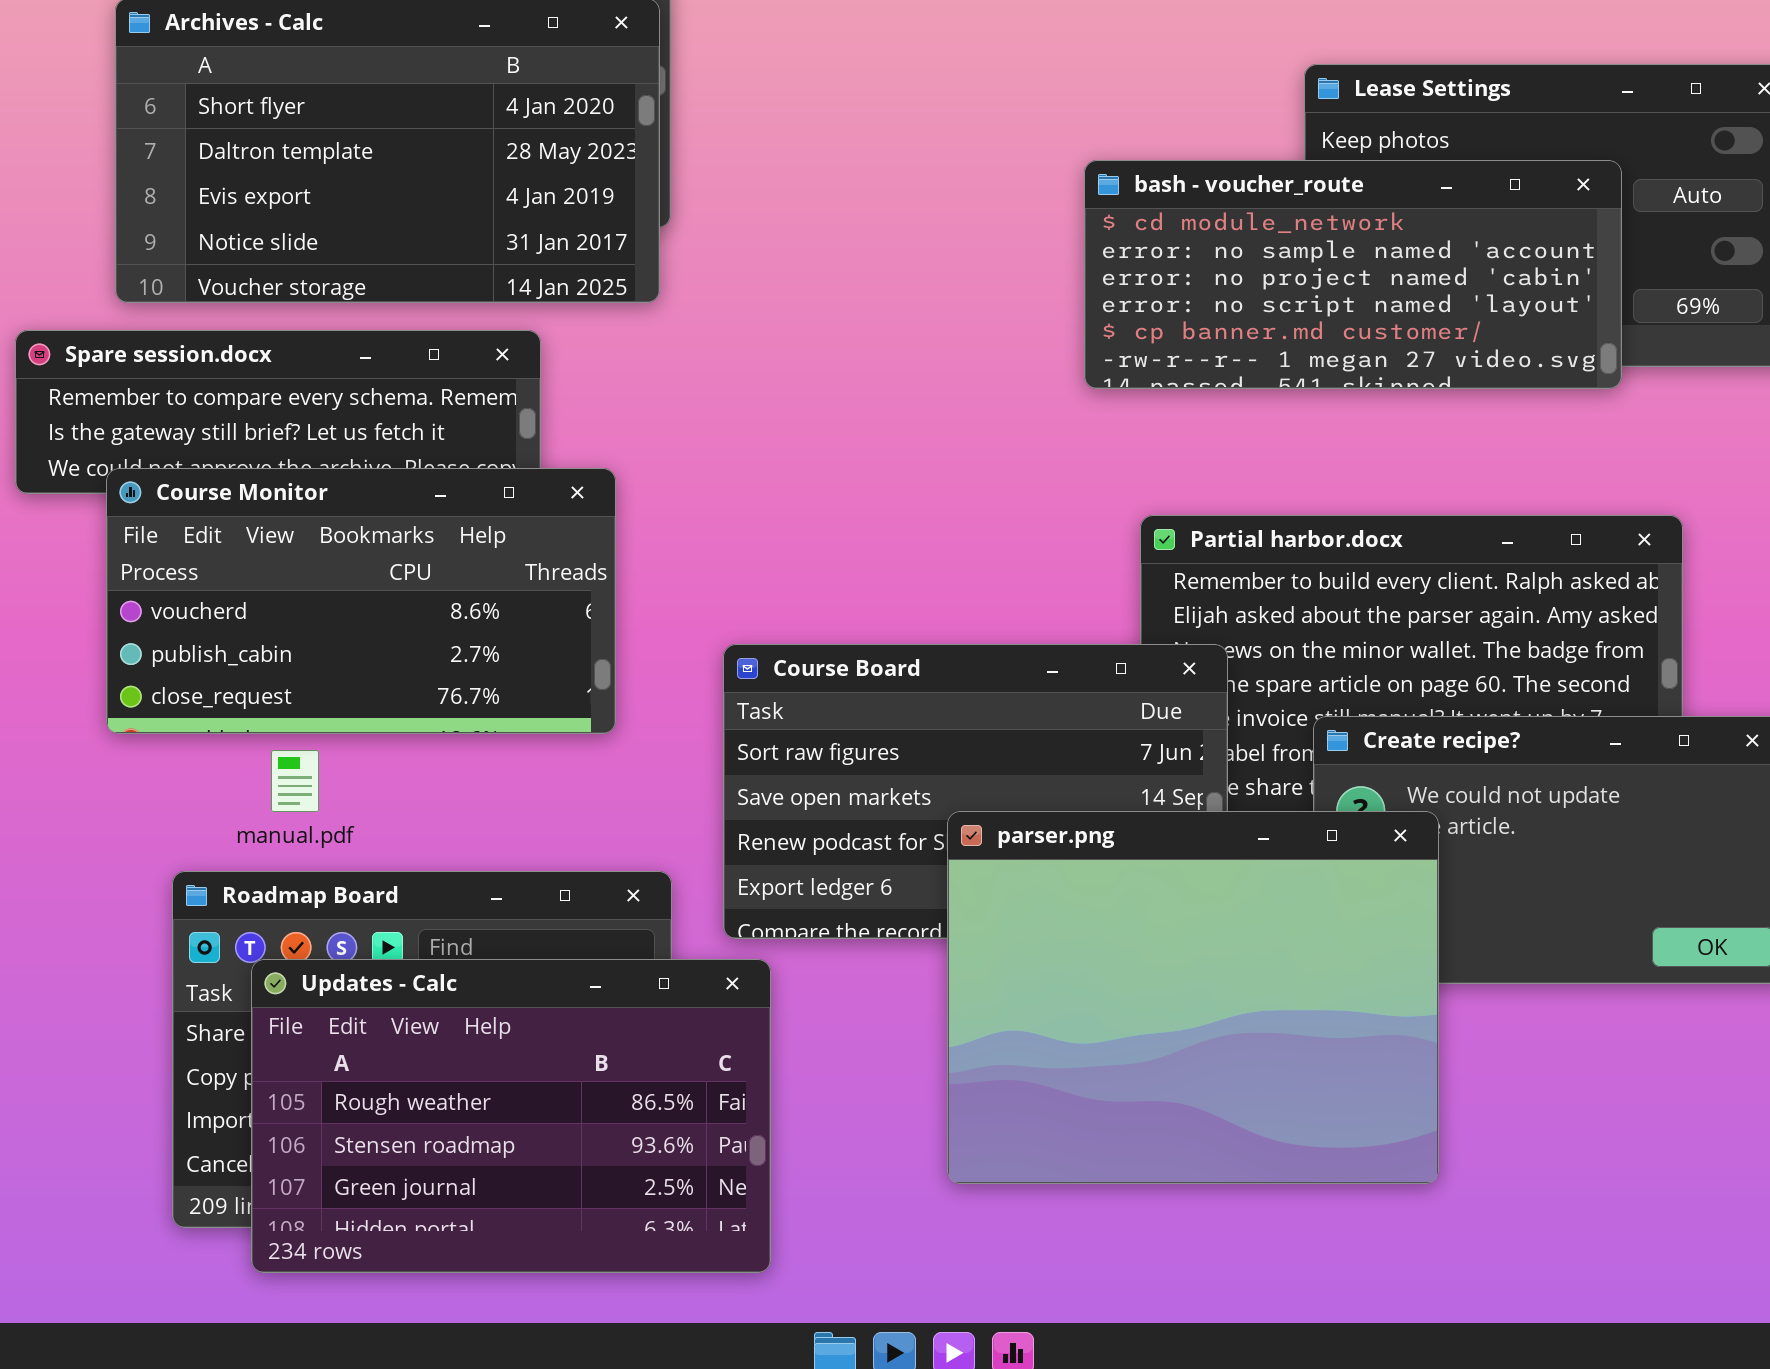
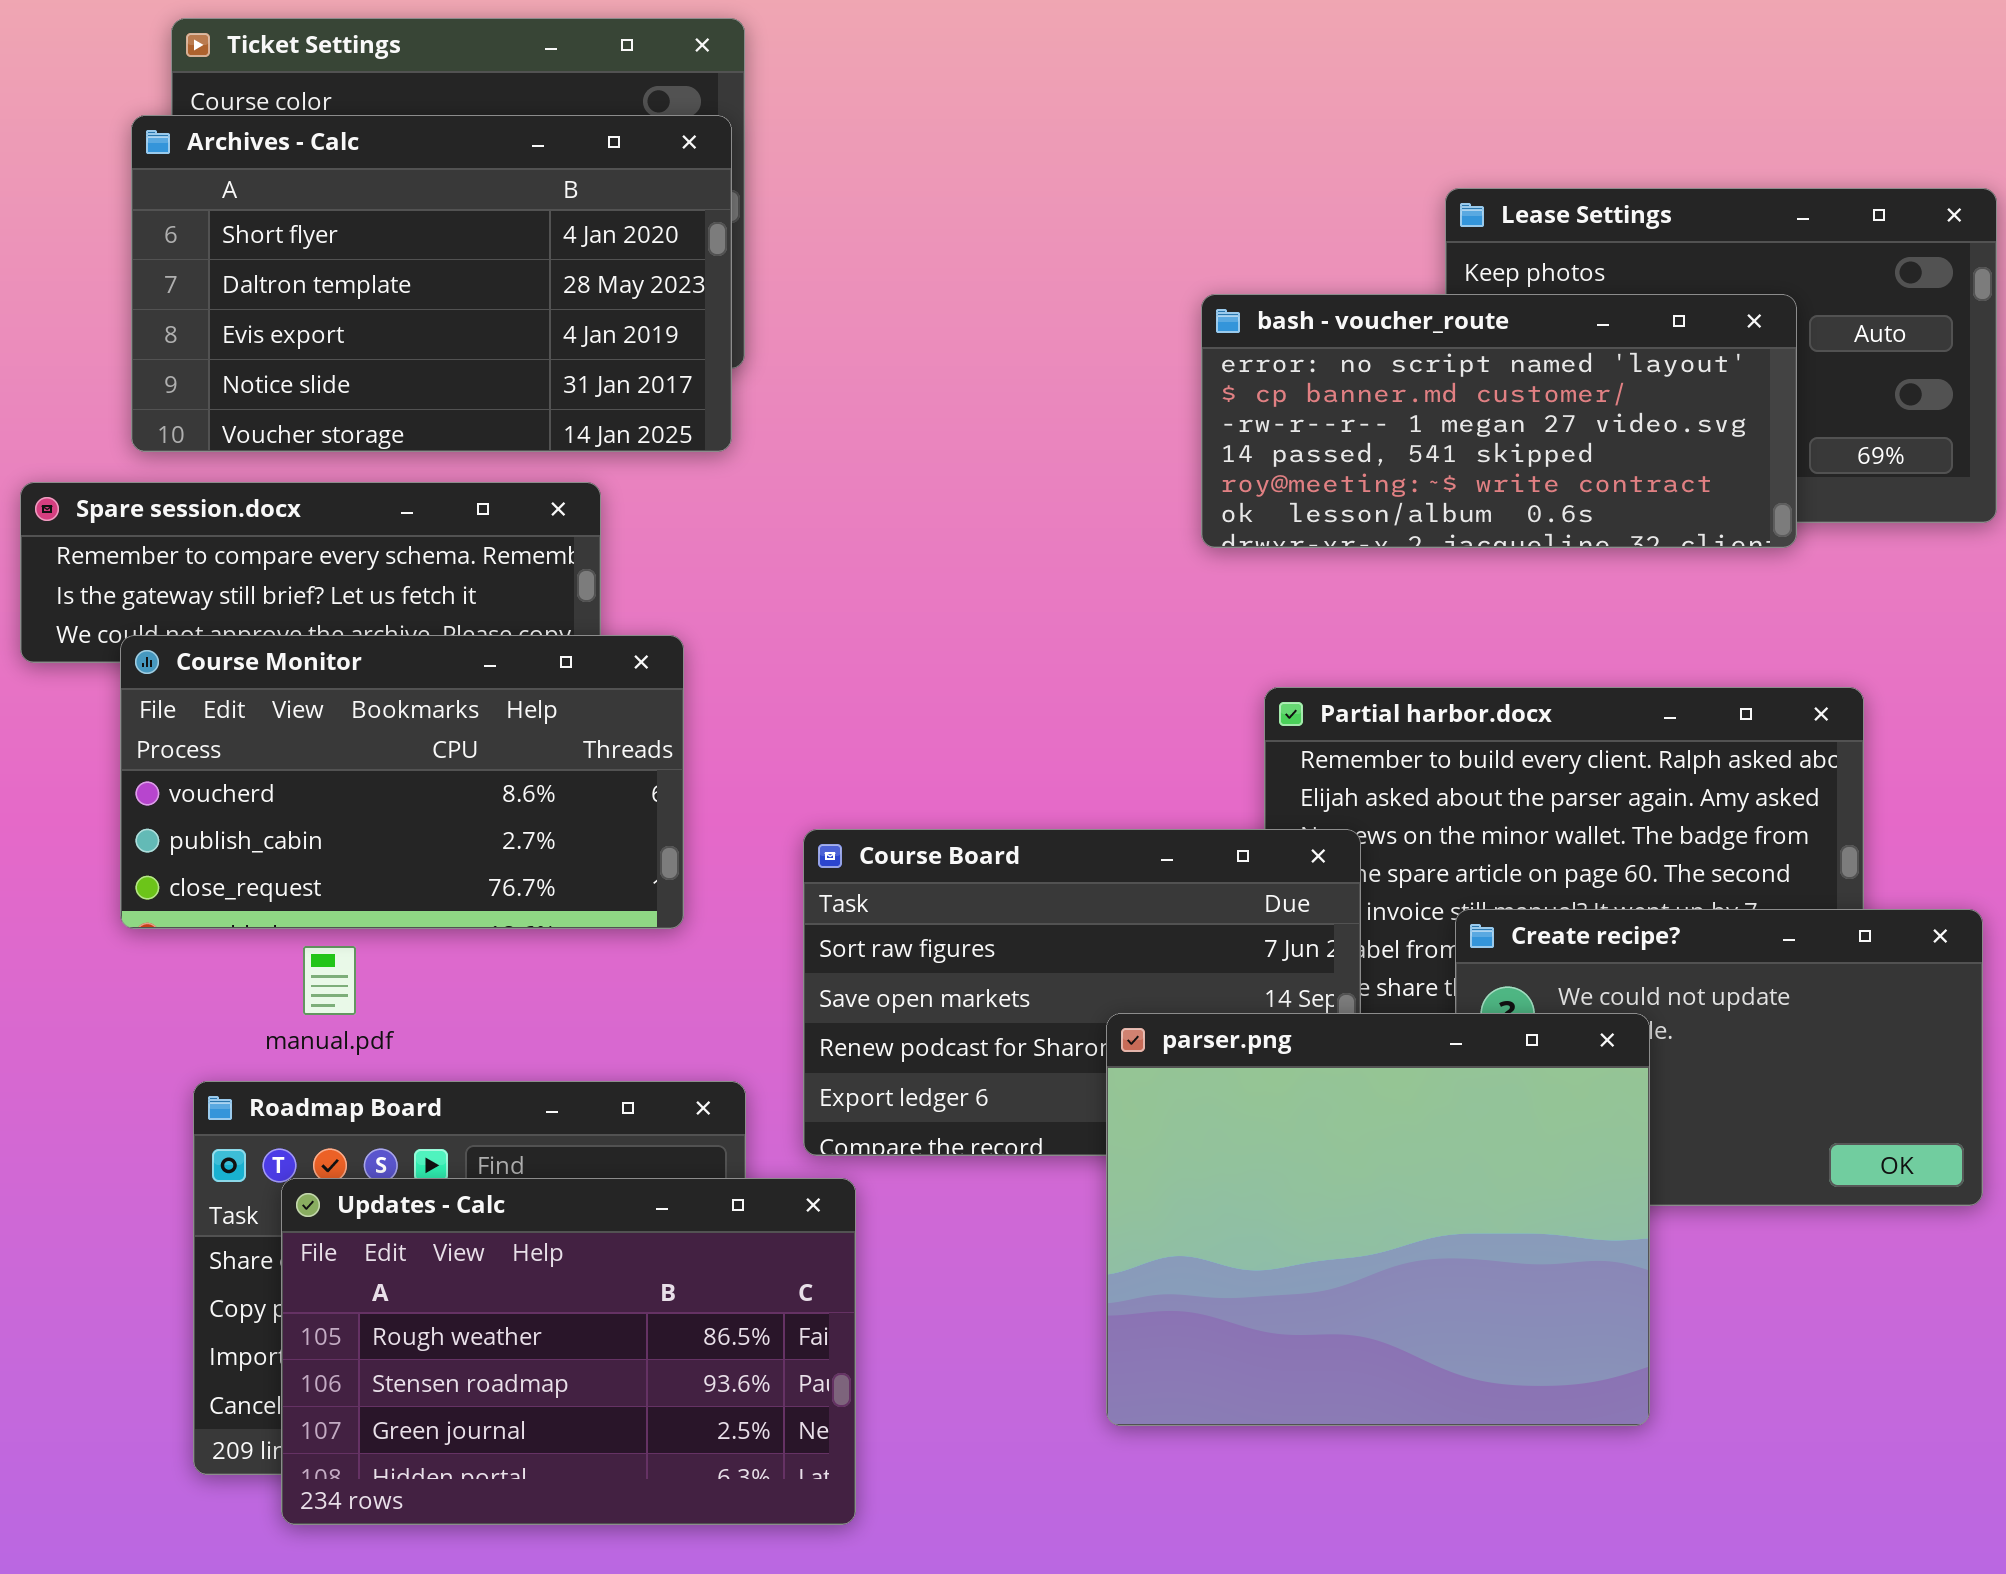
bash - voucher_route: [1084,160,1622,389] -> [1201,294,1797,548], scrolled down 3 rows
parser.png: [947,811,1439,1184] -> [1106,1013,1650,1426], moved

